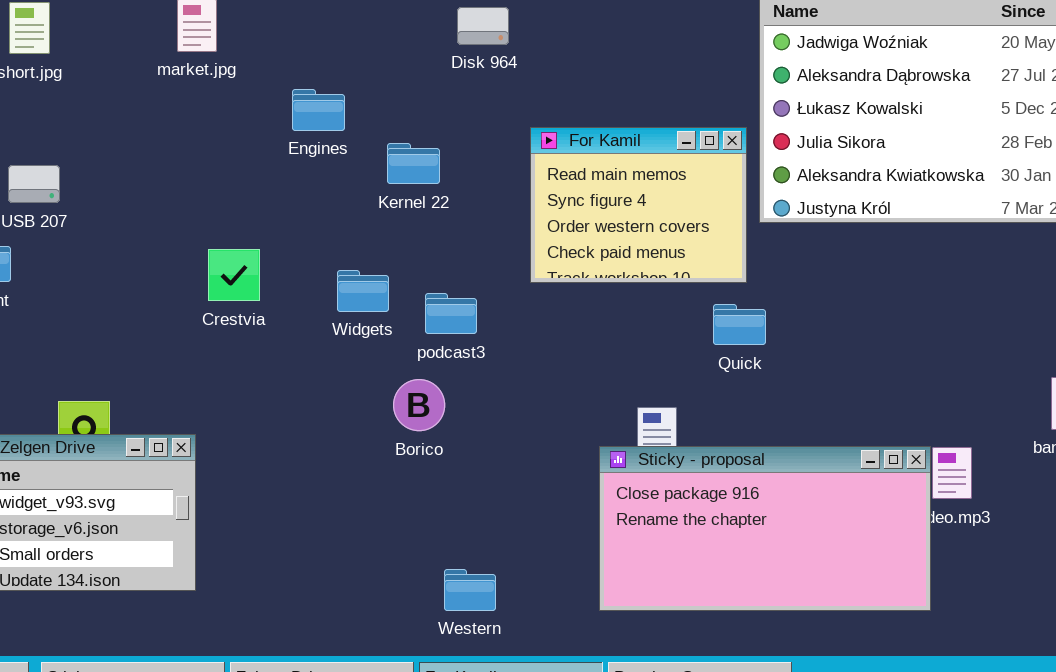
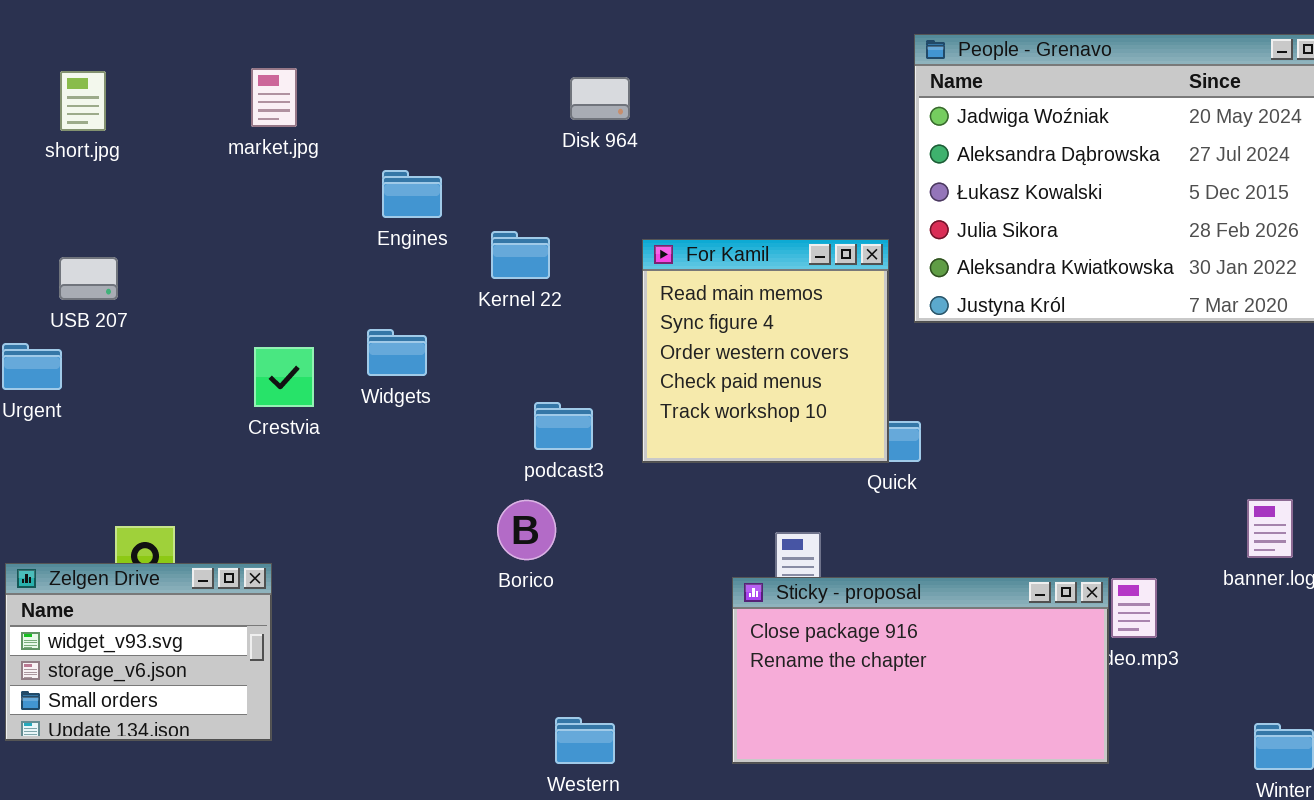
For Kamil: [530,127,747,283] -> [642,239,889,463], moved, resized
Crestvia: [208,249,260,301] -> [254,347,314,407], moved
Widgets: [337,270,389,312] -> [367,329,427,376], moved

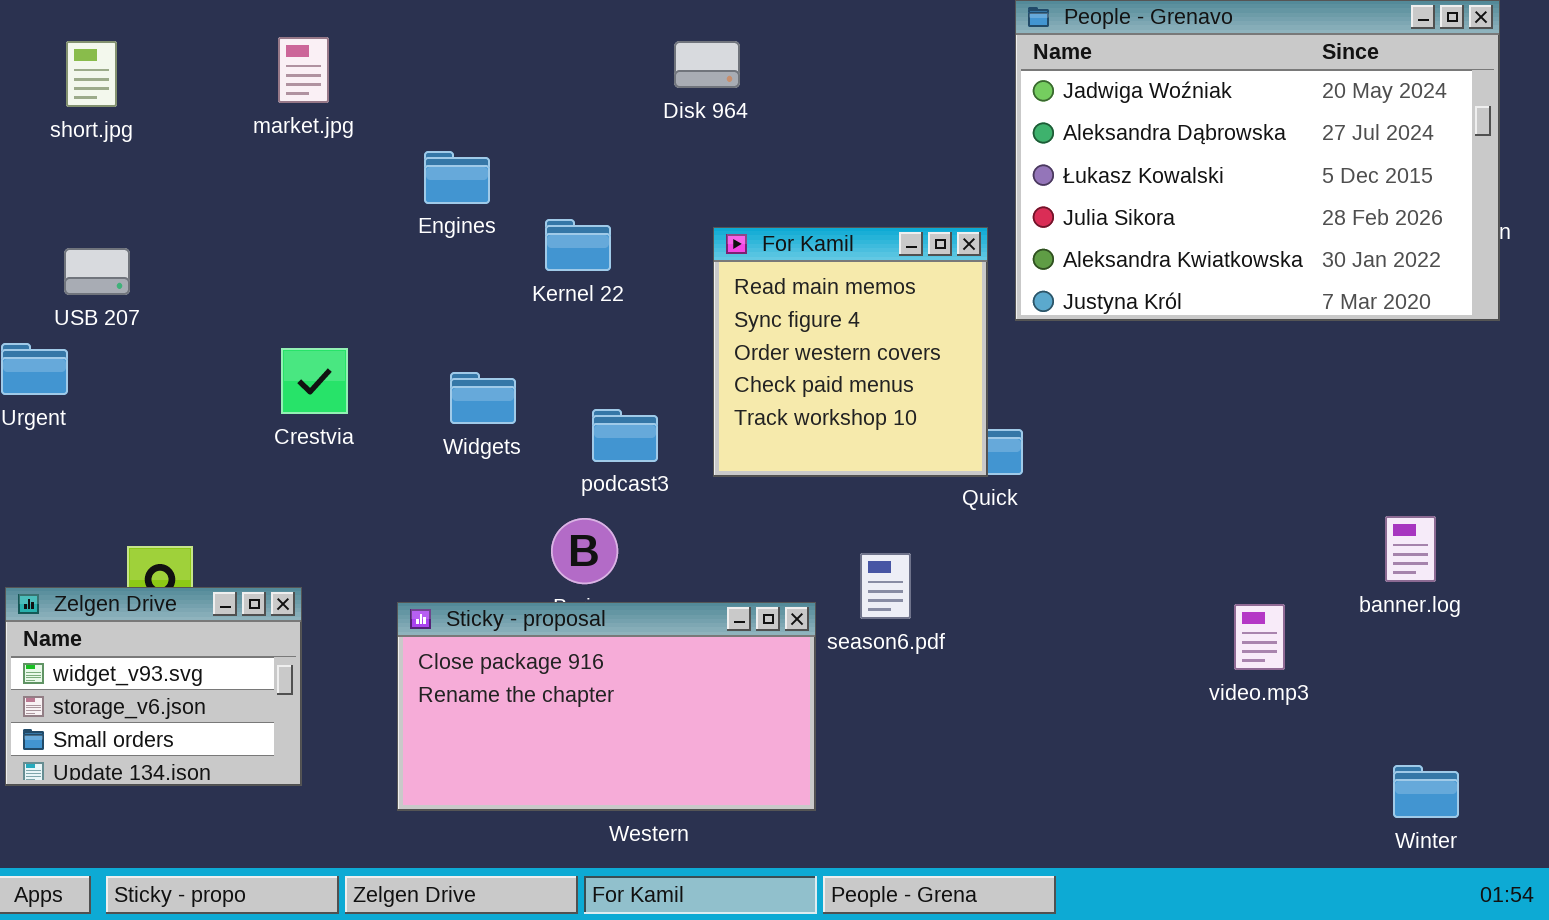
Disk 964: [570,77,630,120] -> [674,41,740,88], moved
Widgets: [367,329,427,376] -> [450,372,516,424], moved
Sticky - proposal: [732,577,1109,764] -> [397,602,816,811], moved

